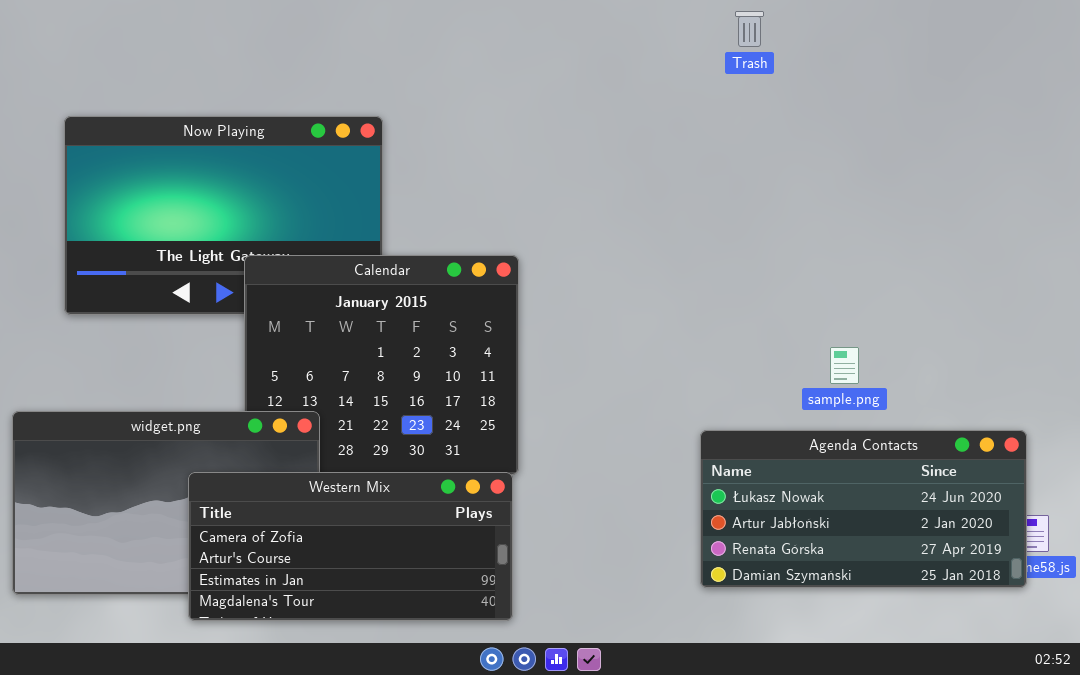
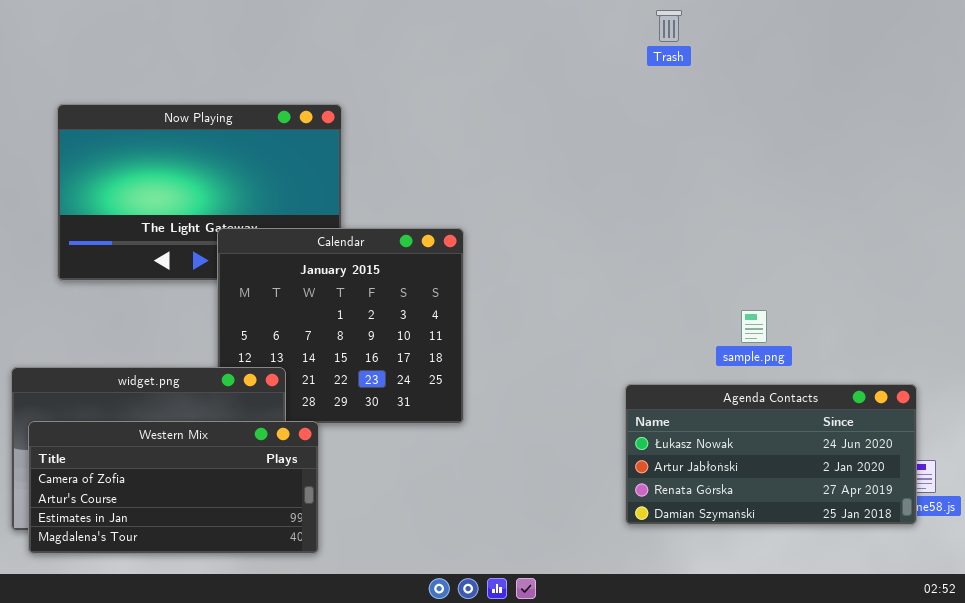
Western Mix: [188,472,513,621] -> [28,421,319,554], moved

